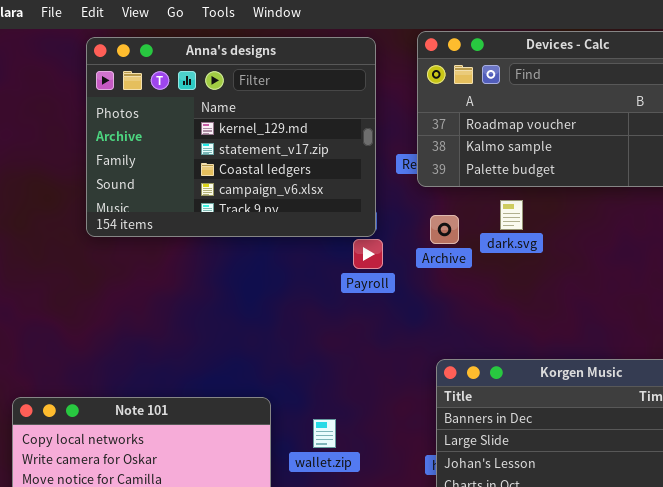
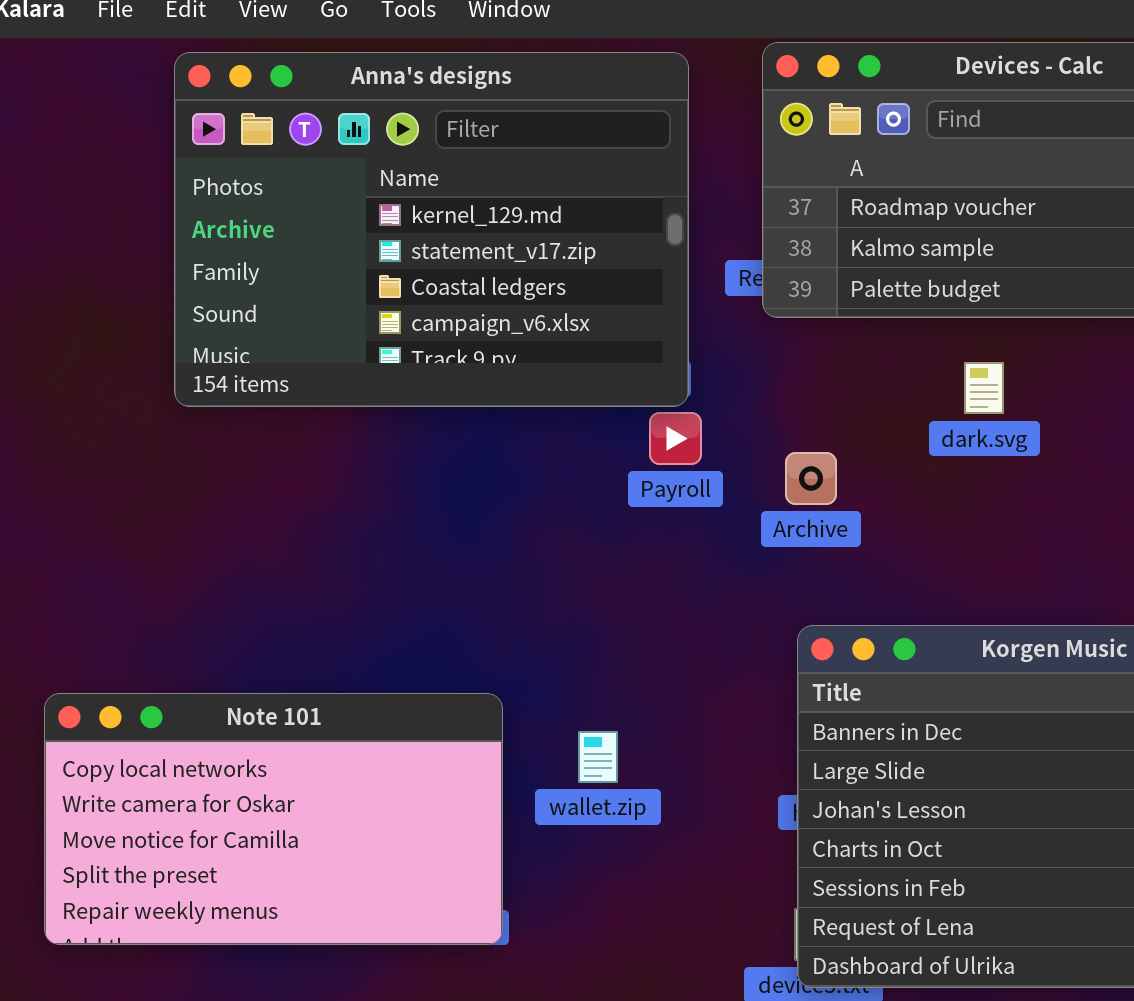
dark.svg: [500,200,523,230] -> [964,362,1004,414], moved
Archive: [430,215,459,244] -> [785,452,837,505], moved

